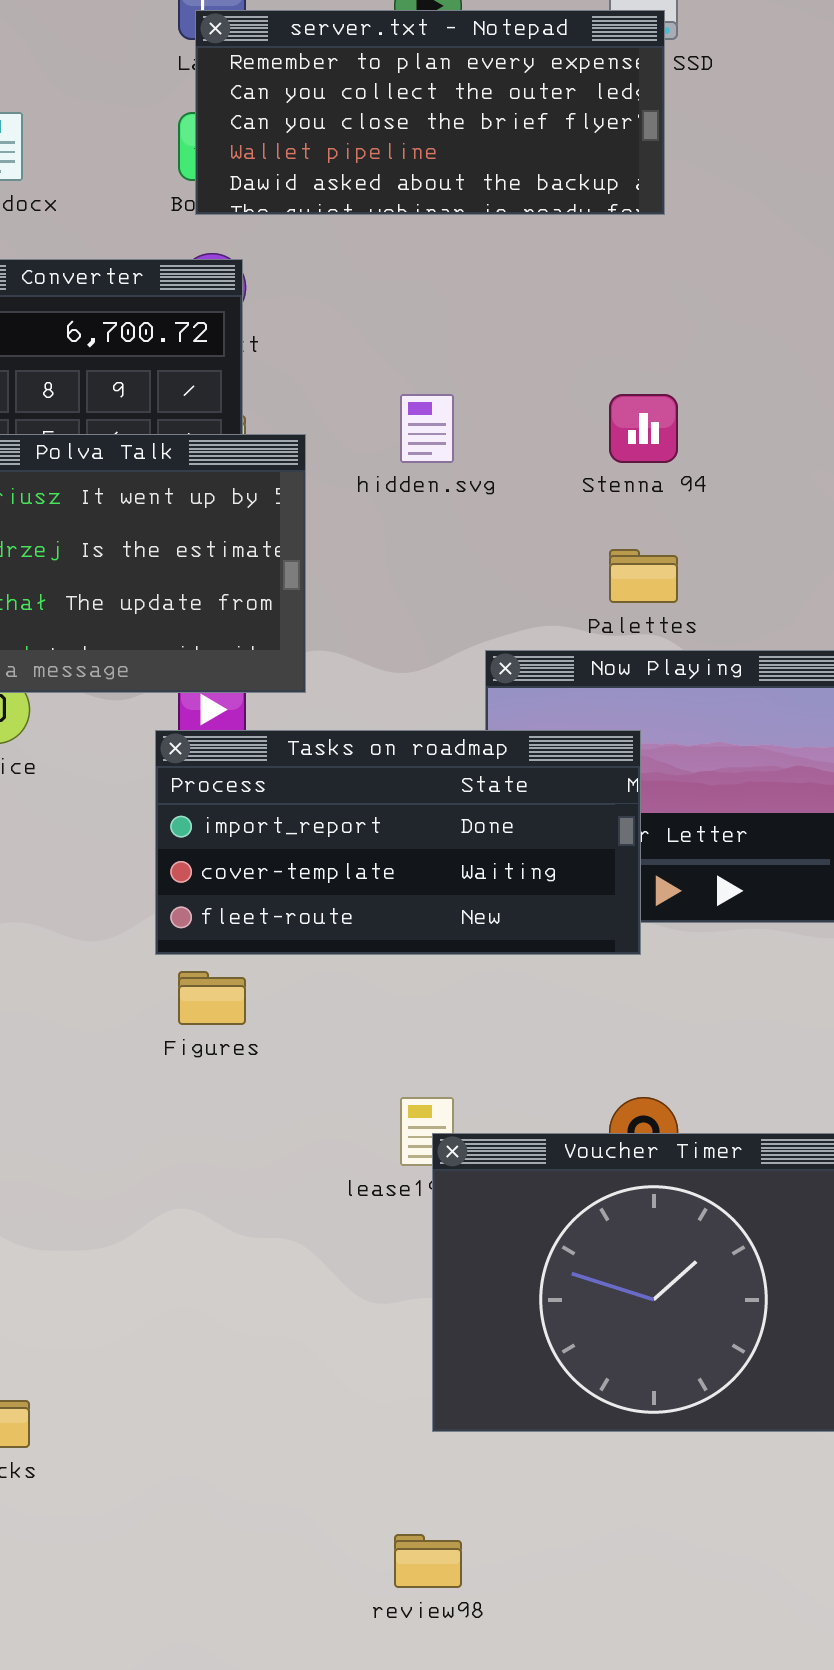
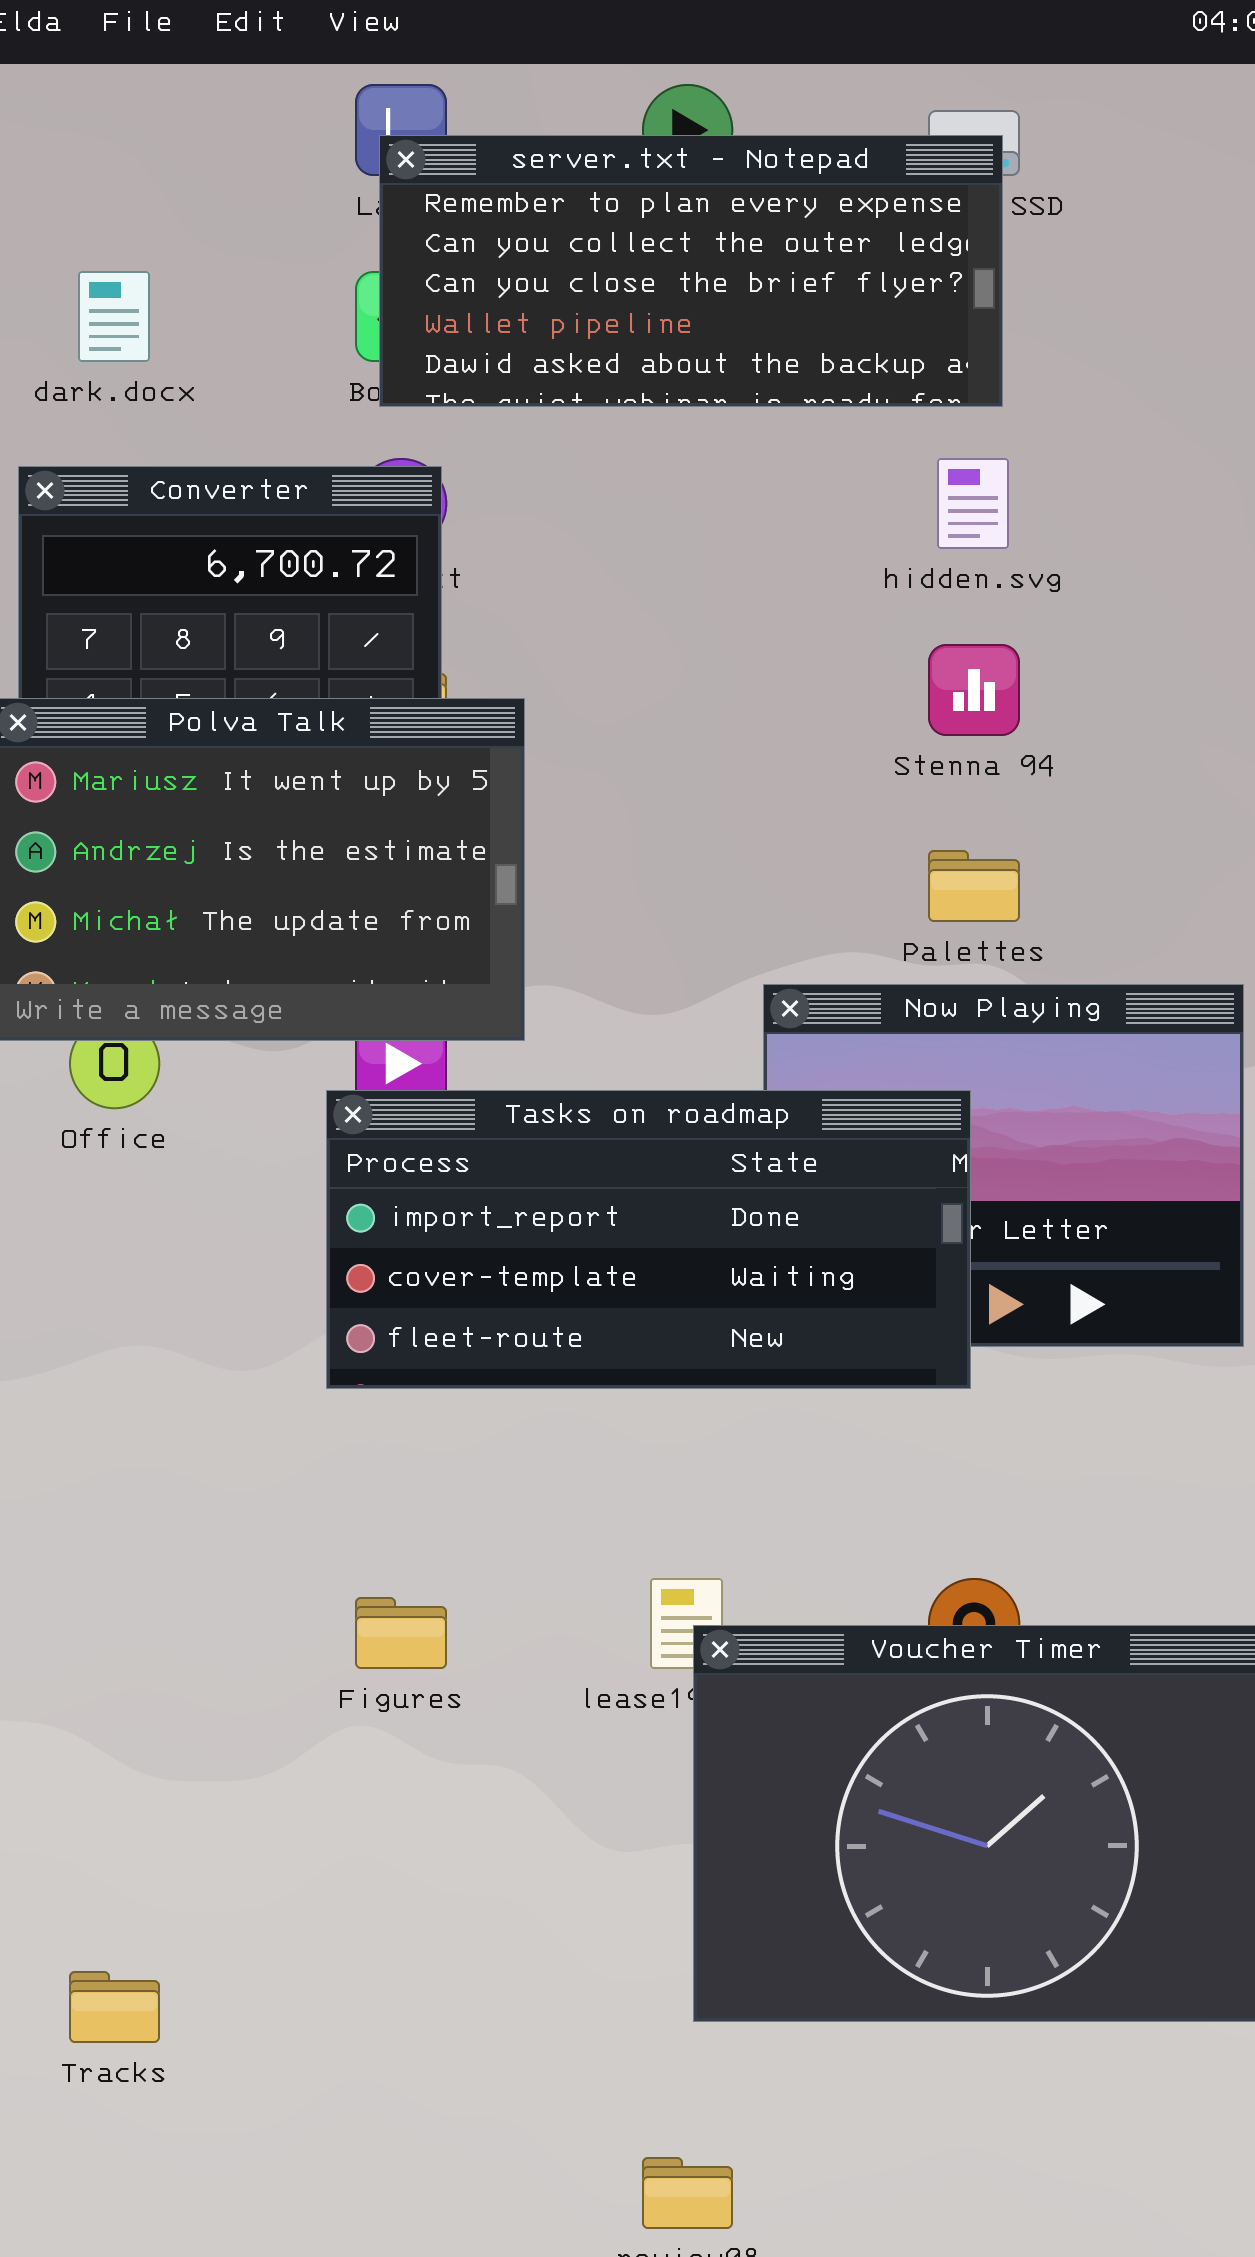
hidden.svg: [400,394,454,463] -> [937,458,1009,549], moved
Figures: [178,971,246,1025] -> [355,1597,447,1669], moved

